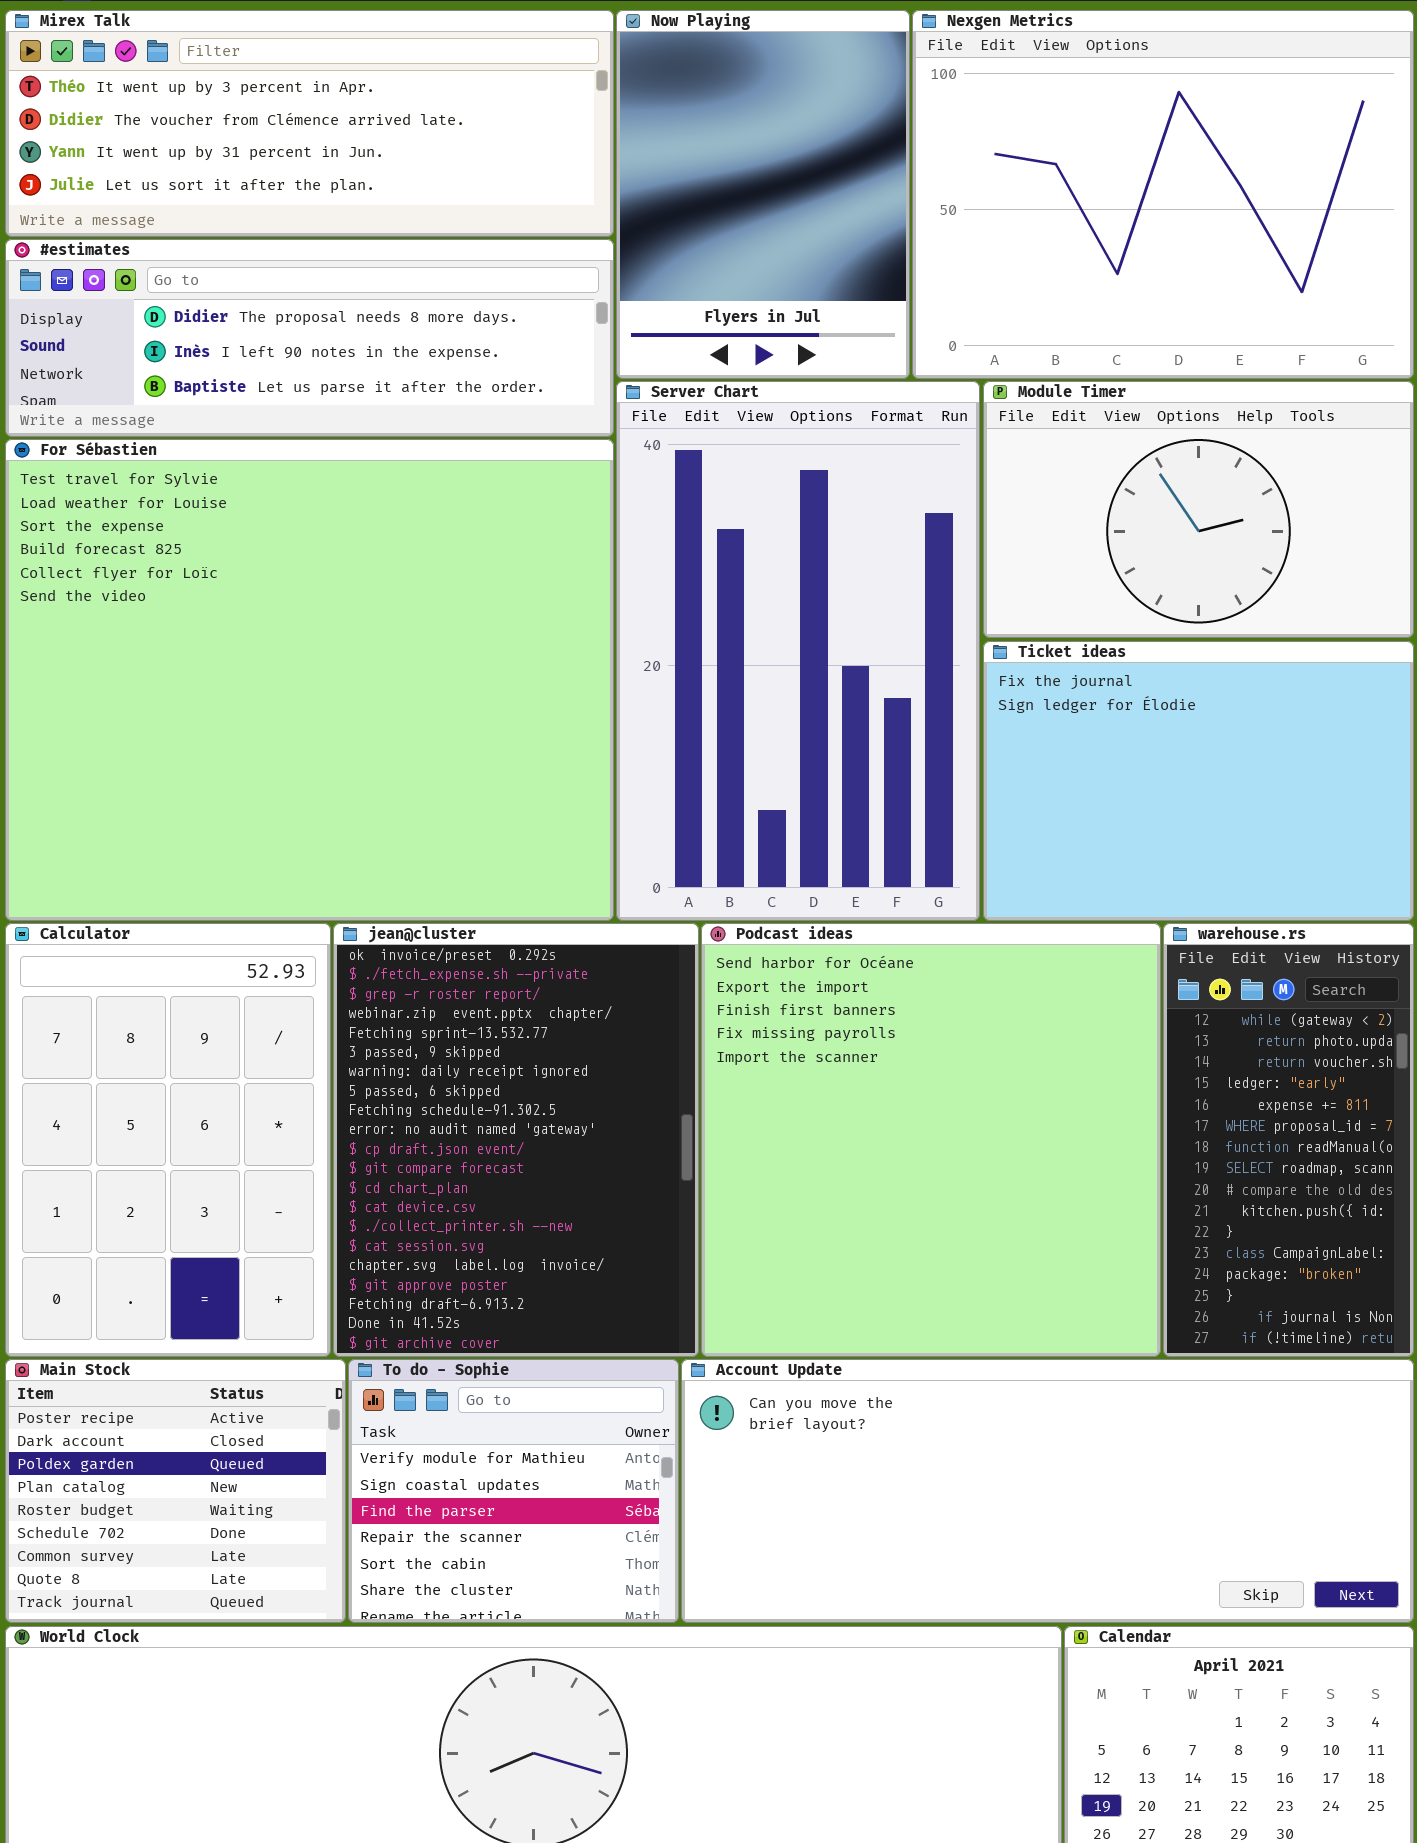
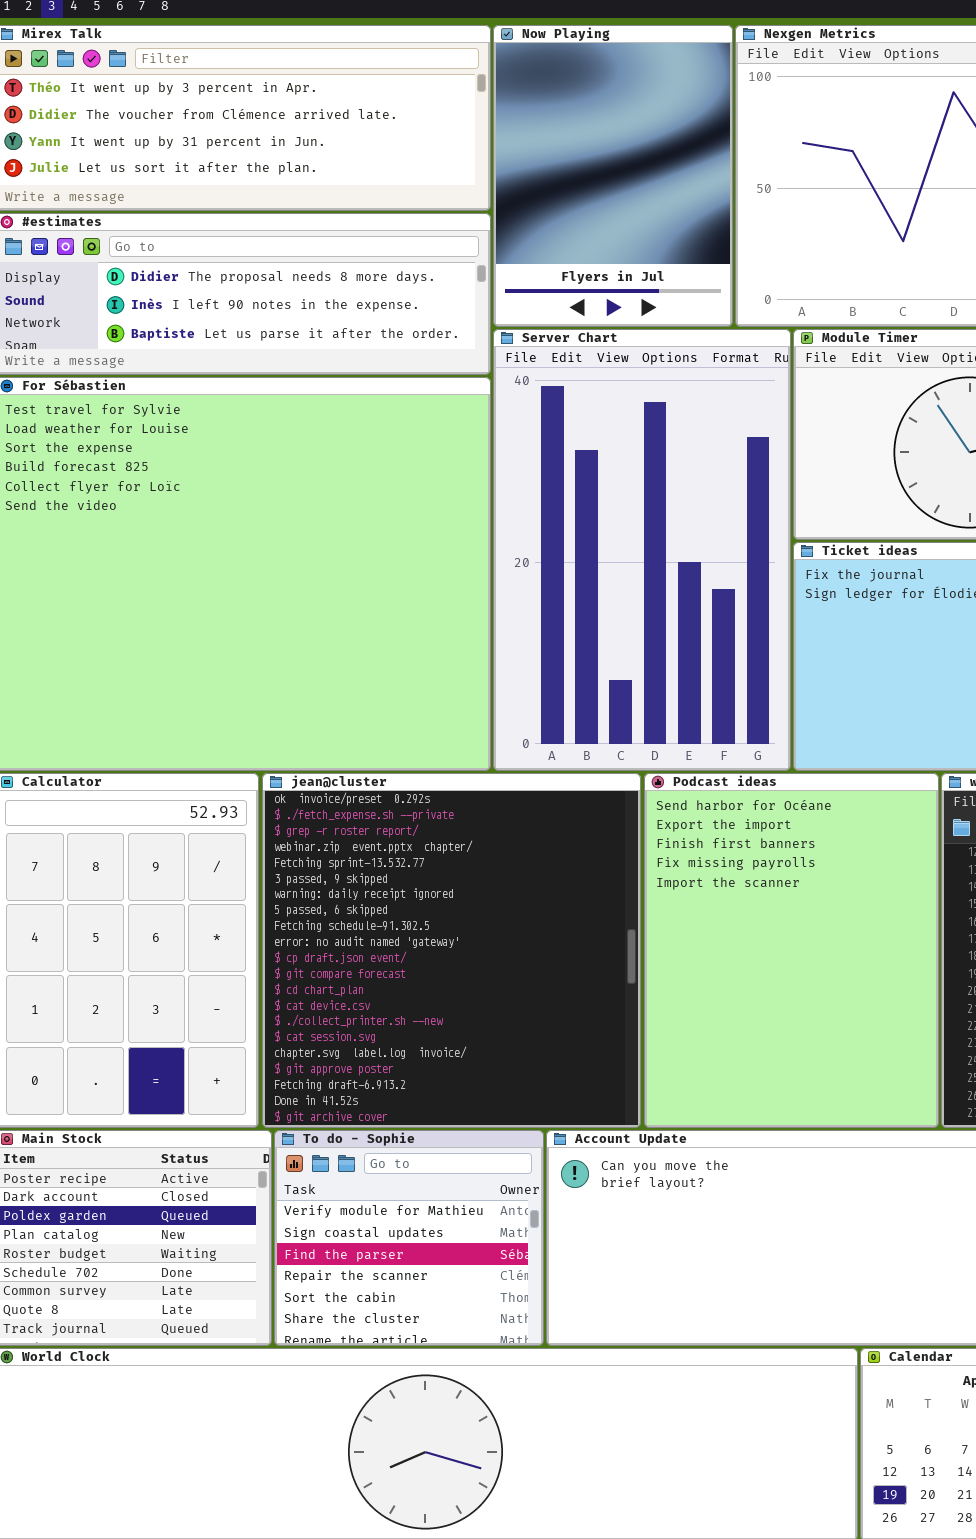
jean@cluster: [333,923,699,1357] -> [262,773,641,1128], resized
Podcast ideas: [701,923,1161,1357] -> [644,773,939,1128], resized

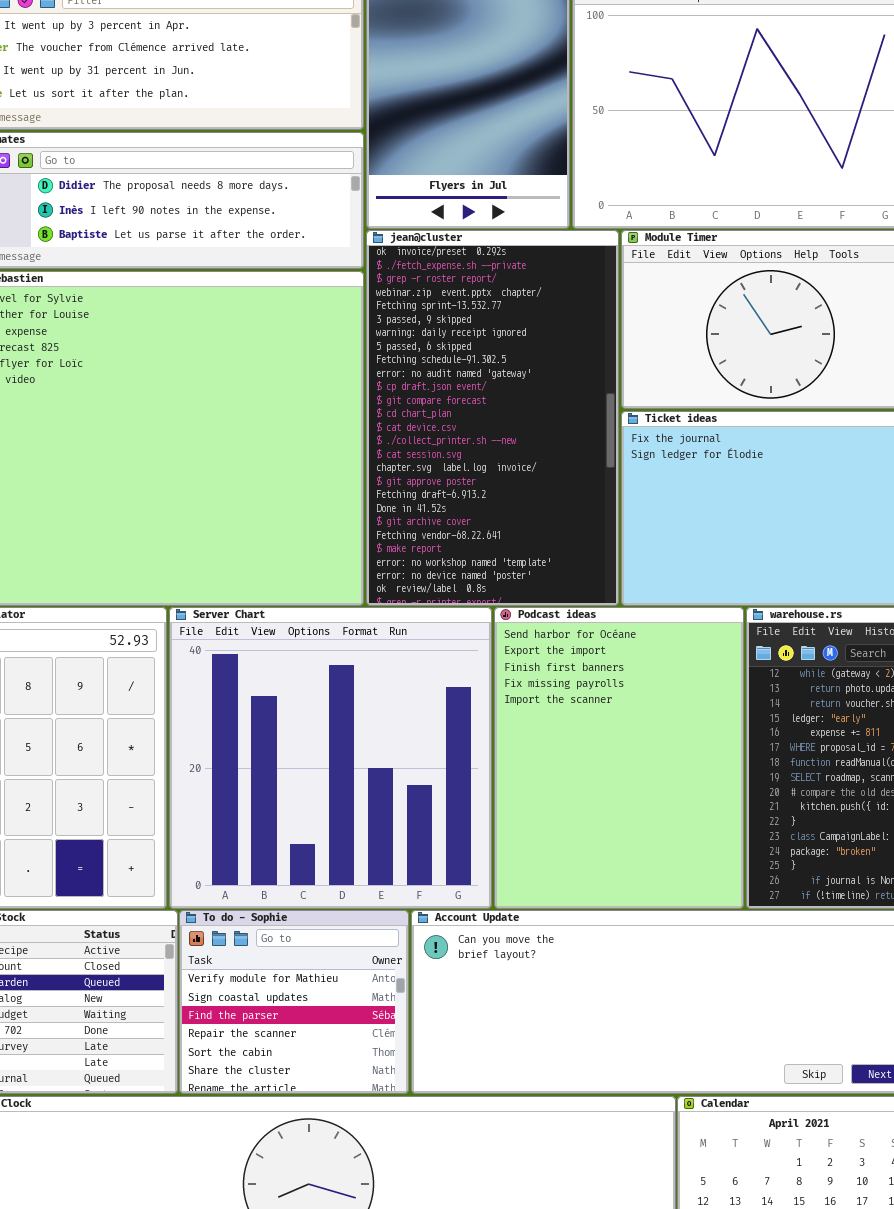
Server Chart: [493,329,791,771] -> [169,607,492,909], moved, resized
jean@cluster: [262,773,641,1128] -> [366,230,619,606], moved, resized

